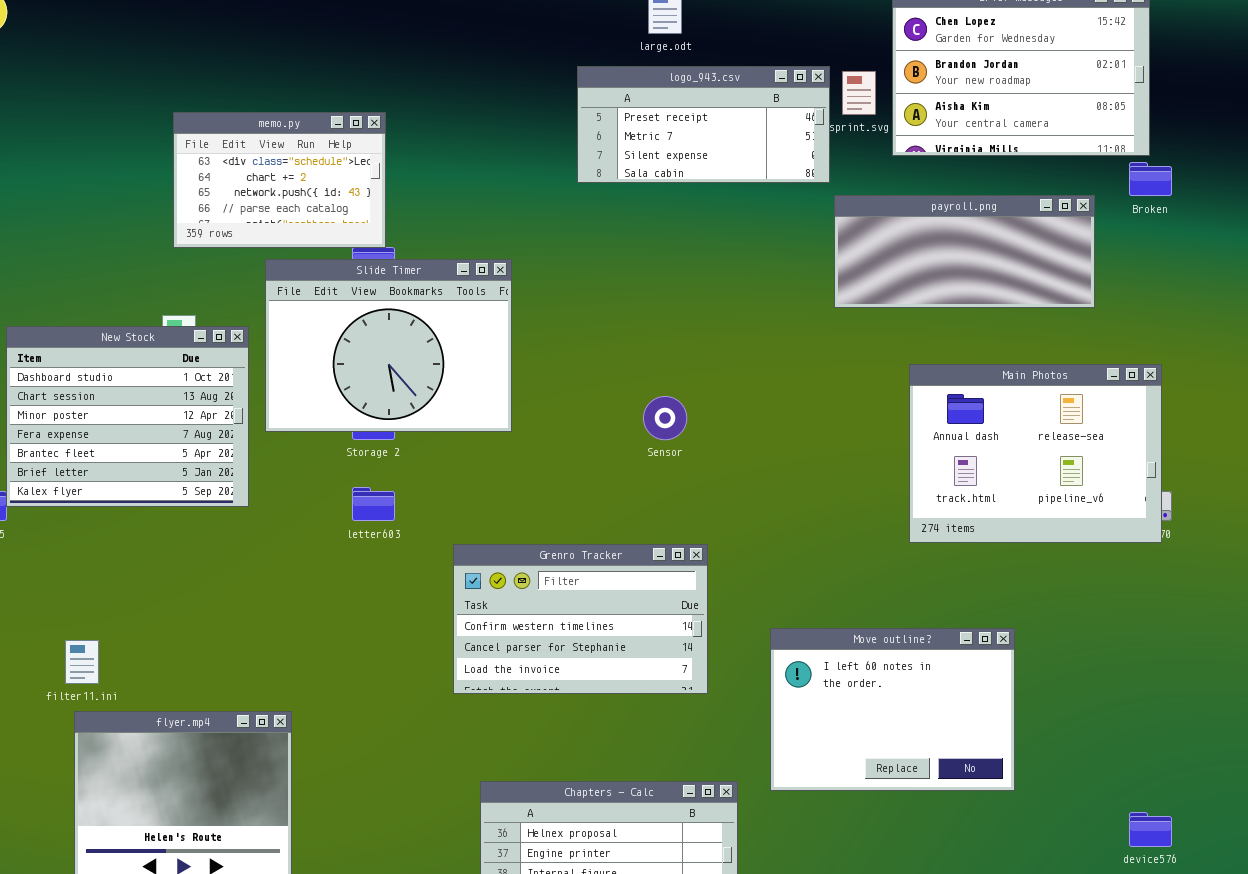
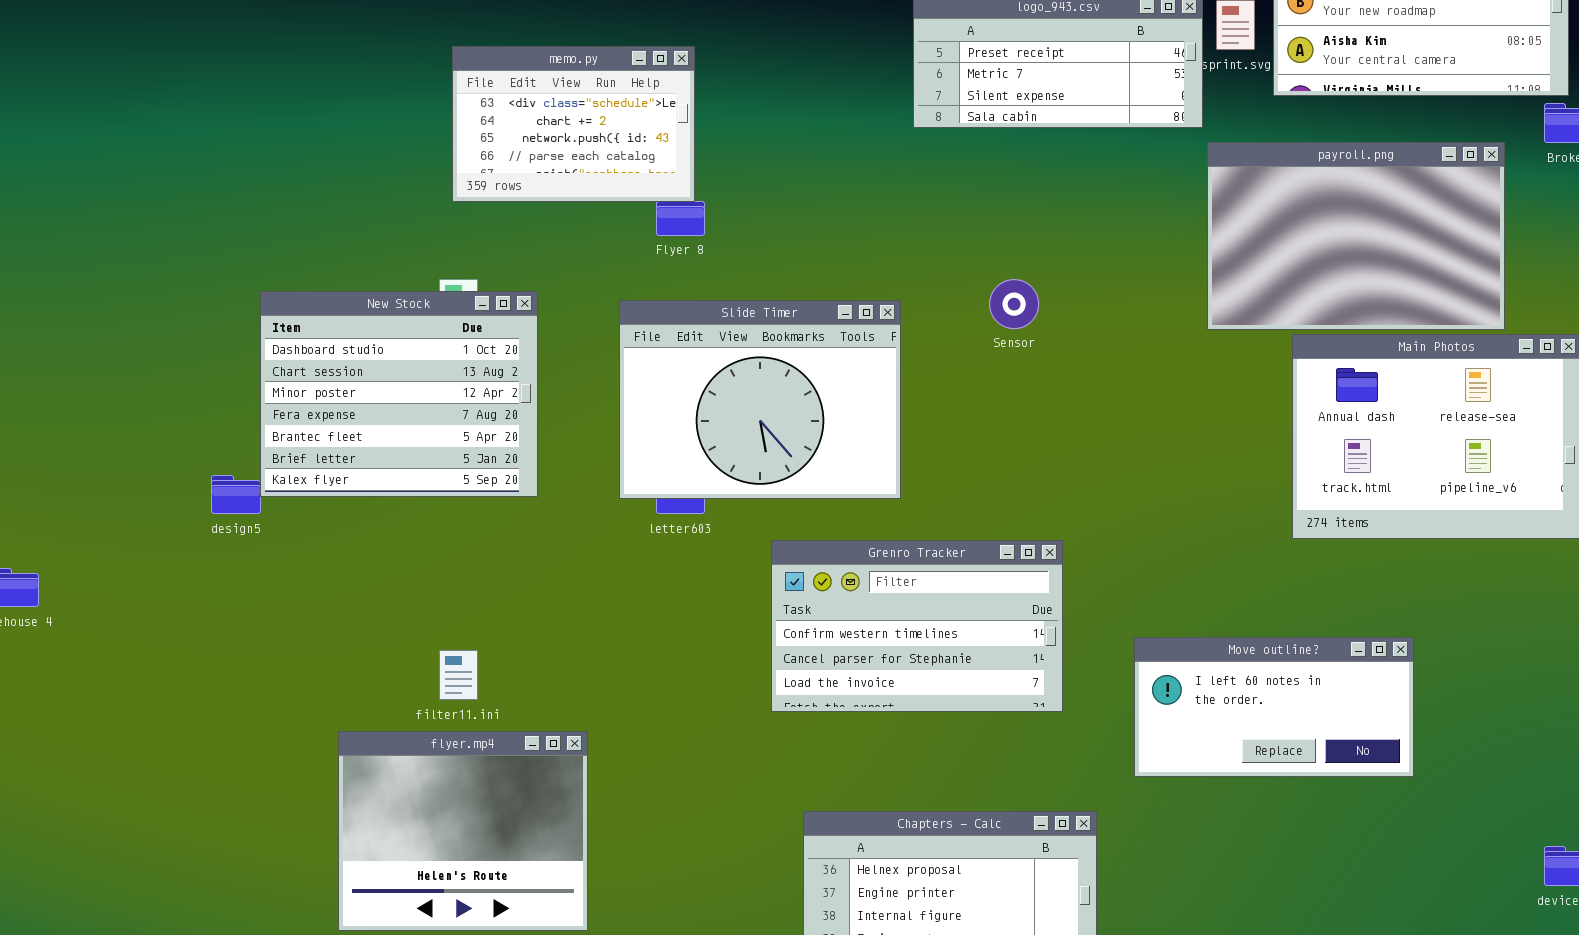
payroll.png: [834,195,1095,308] -> [1207,142,1505,330], resized
Slide Timer: [265,259,512,432] -> [619,300,901,499], moved
Sensor: [643,396,687,440] -> [989,279,1039,329], moved
Move outline?: [770,628,1015,791] -> [1134,637,1414,777], resized
filter11.ini: [65,640,99,684] -> [439,650,478,700], moved

